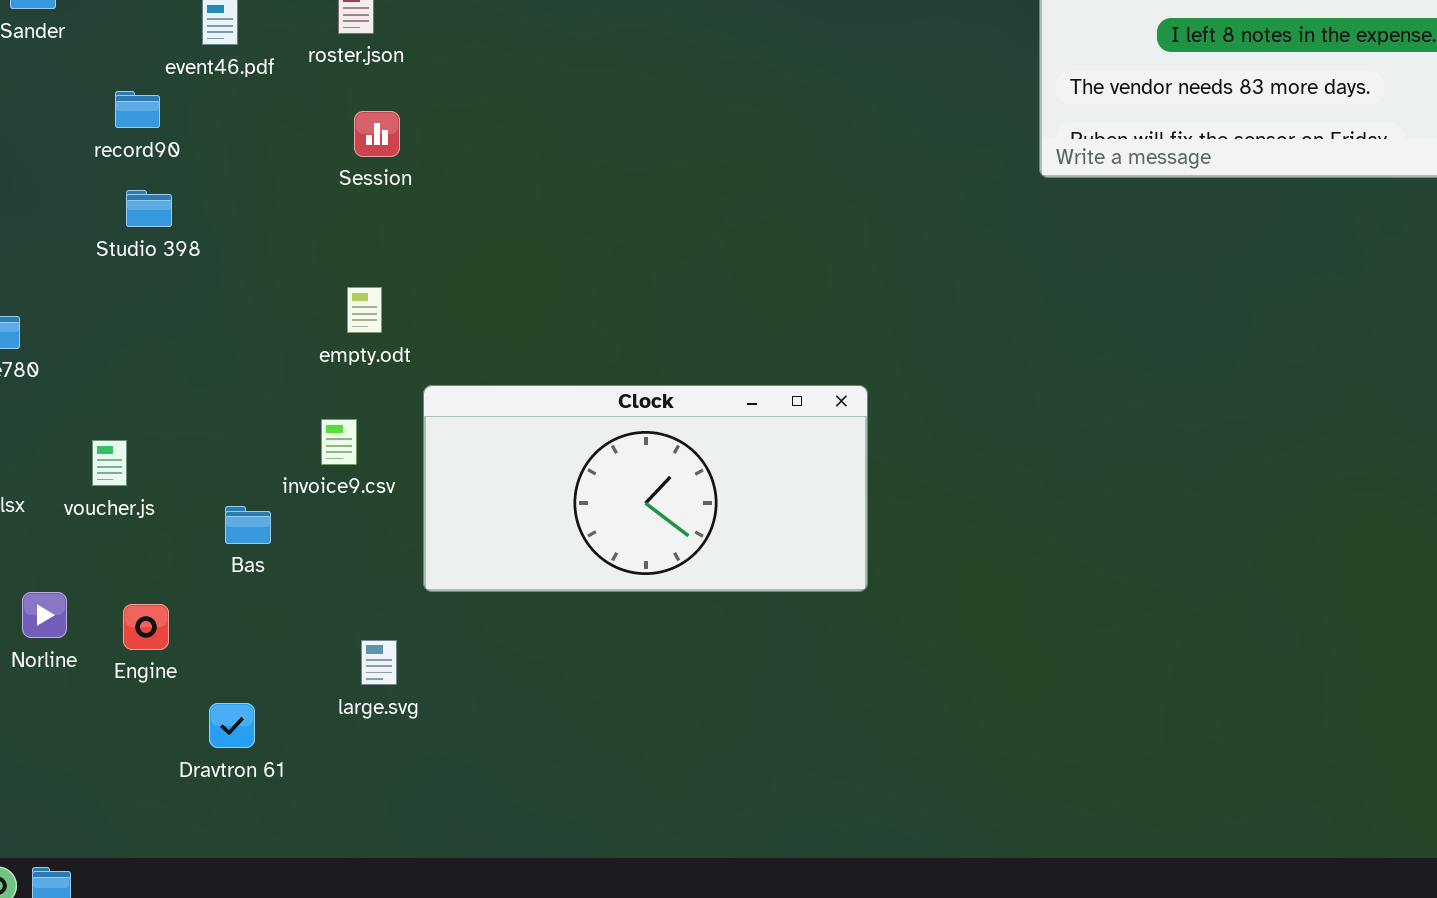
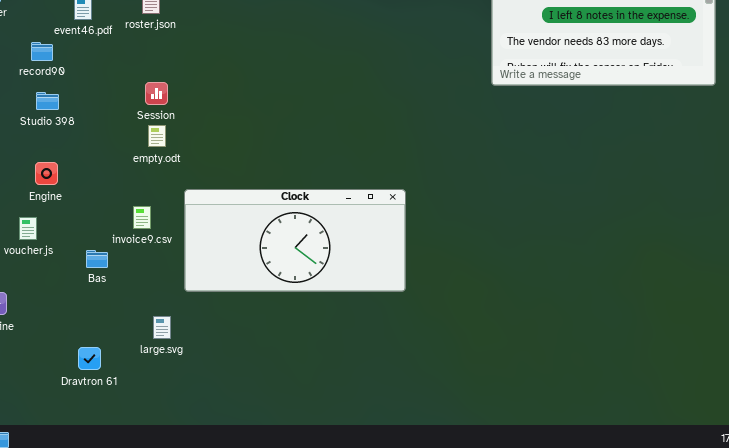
Session: [354,111,400,157] -> [145,82,168,105], moved
empty.odt: [347,287,382,333] -> [148,125,166,147], moved
Engine: [123,604,169,650] -> [35,162,58,185], moved

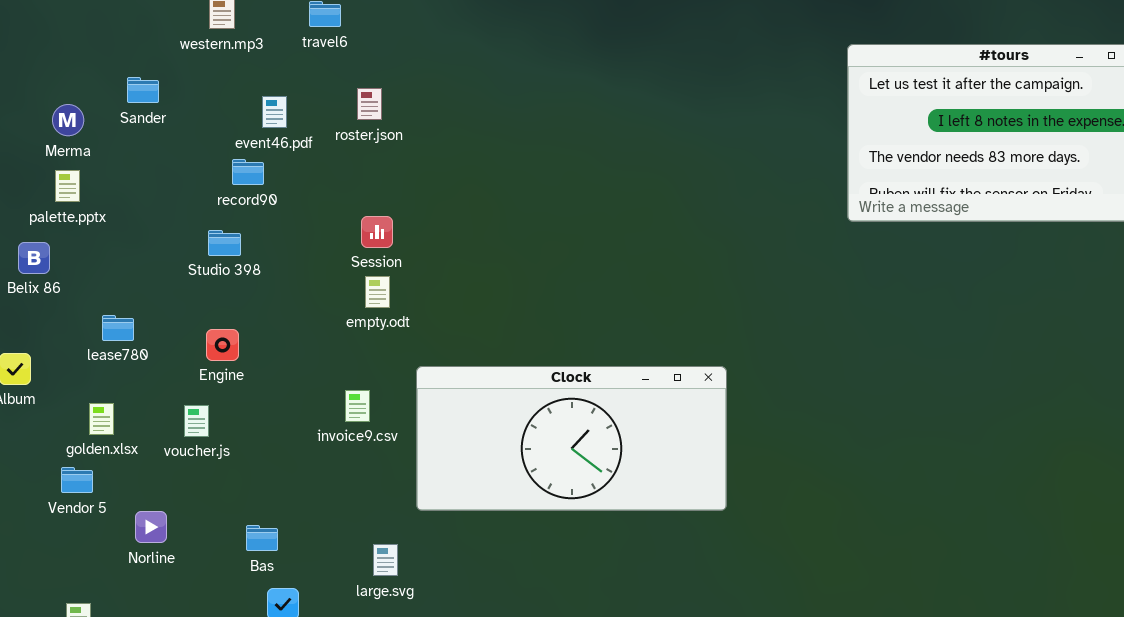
record90: [31,42,53,61] -> [232,159,264,185], moved
Bas: [86,250,108,268] -> [246,525,278,551], moved

